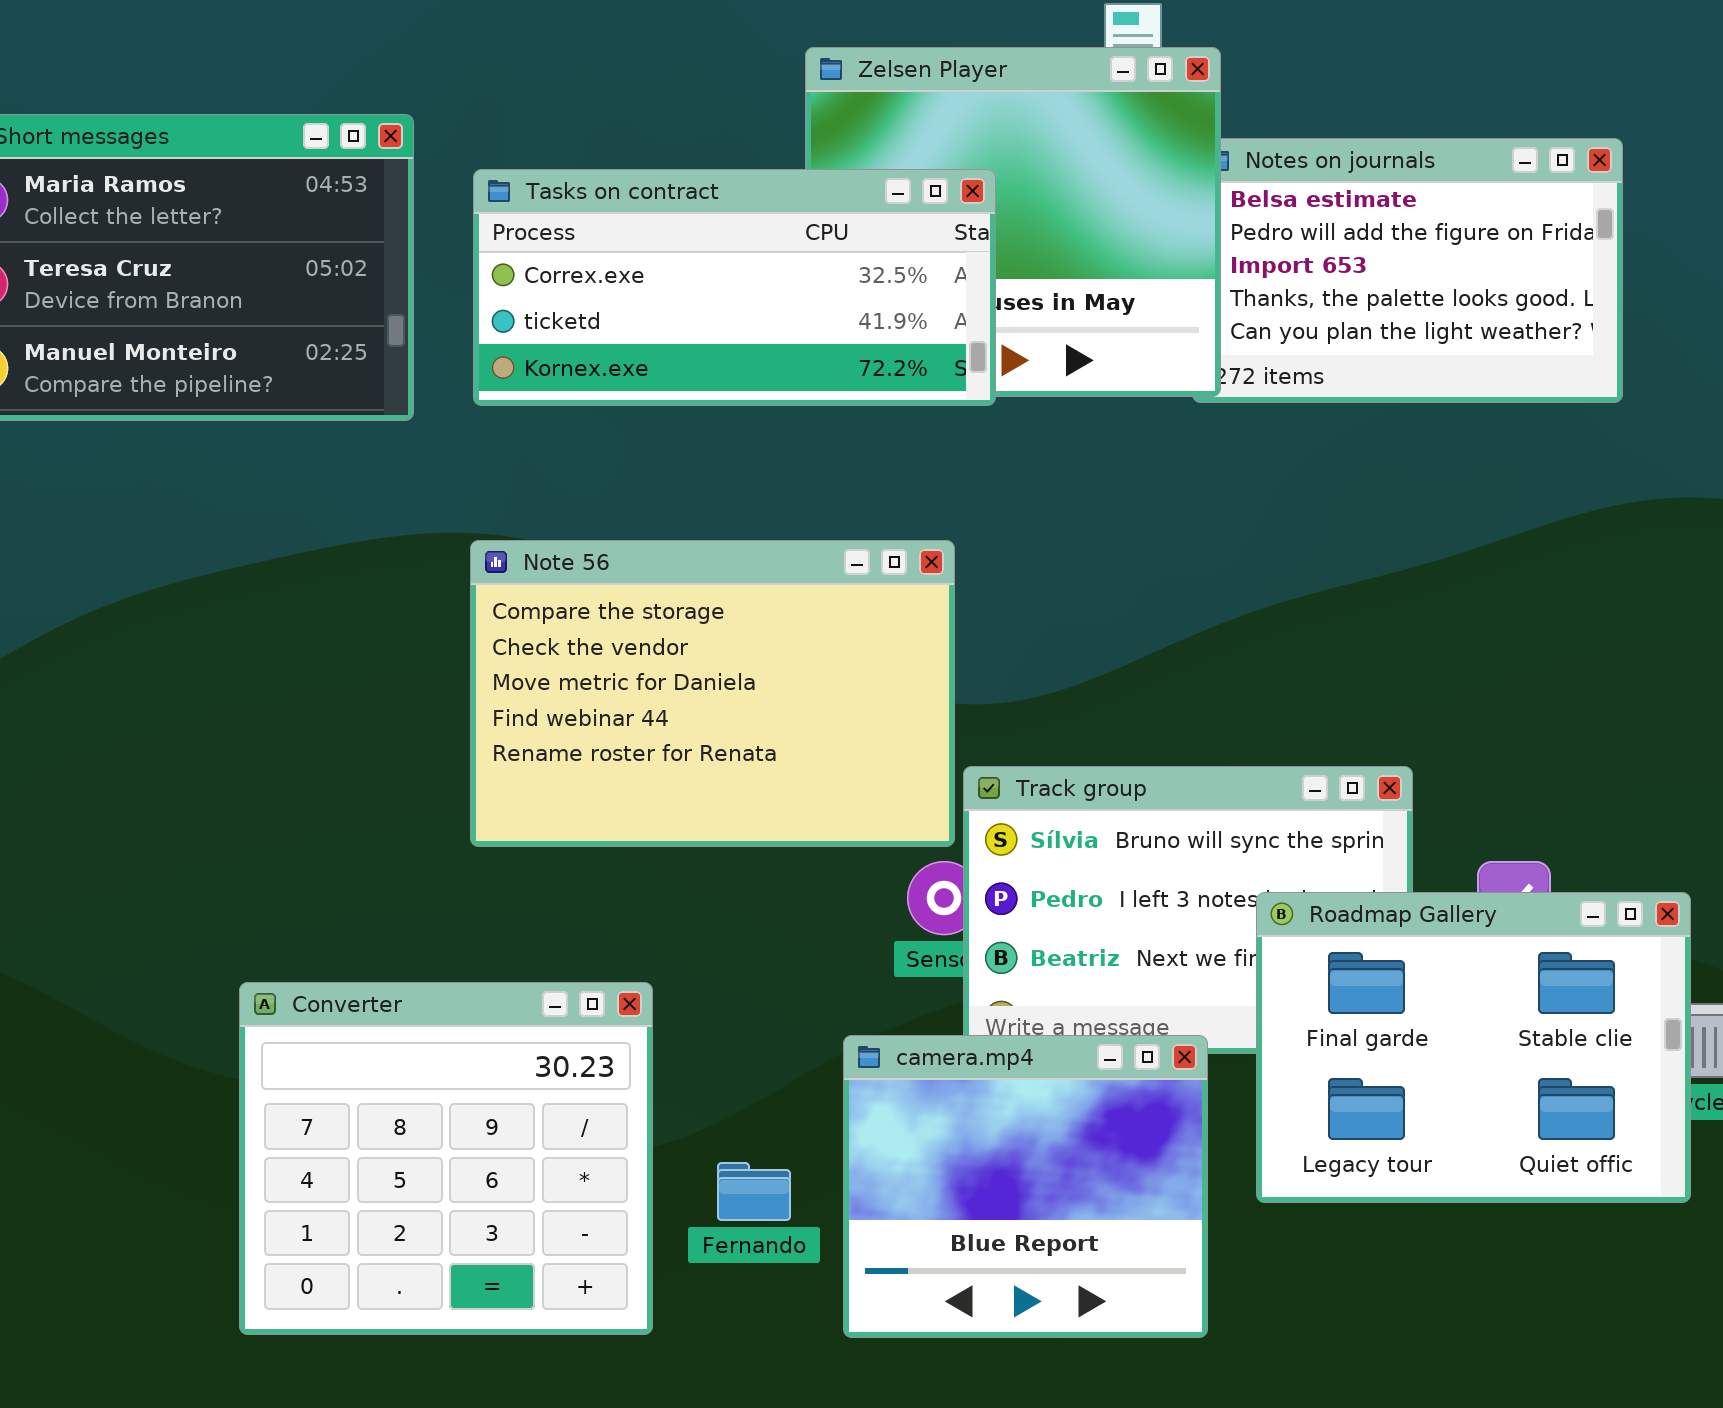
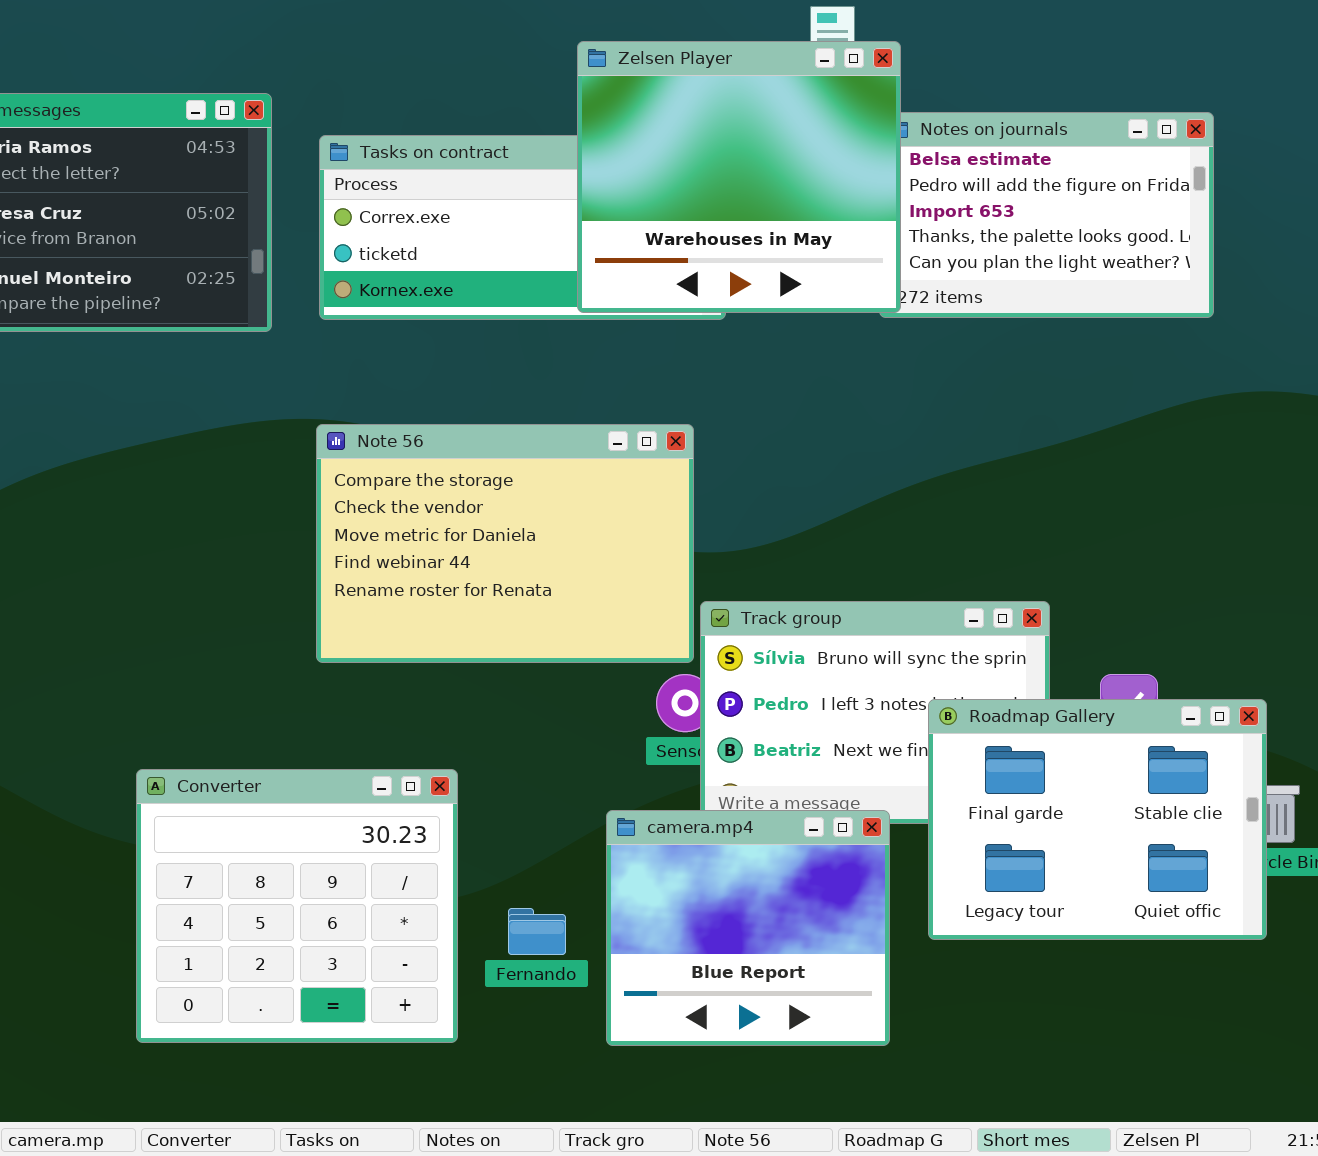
Zelsen Player: [805,47,1221,397] -> [577,41,901,313], raised

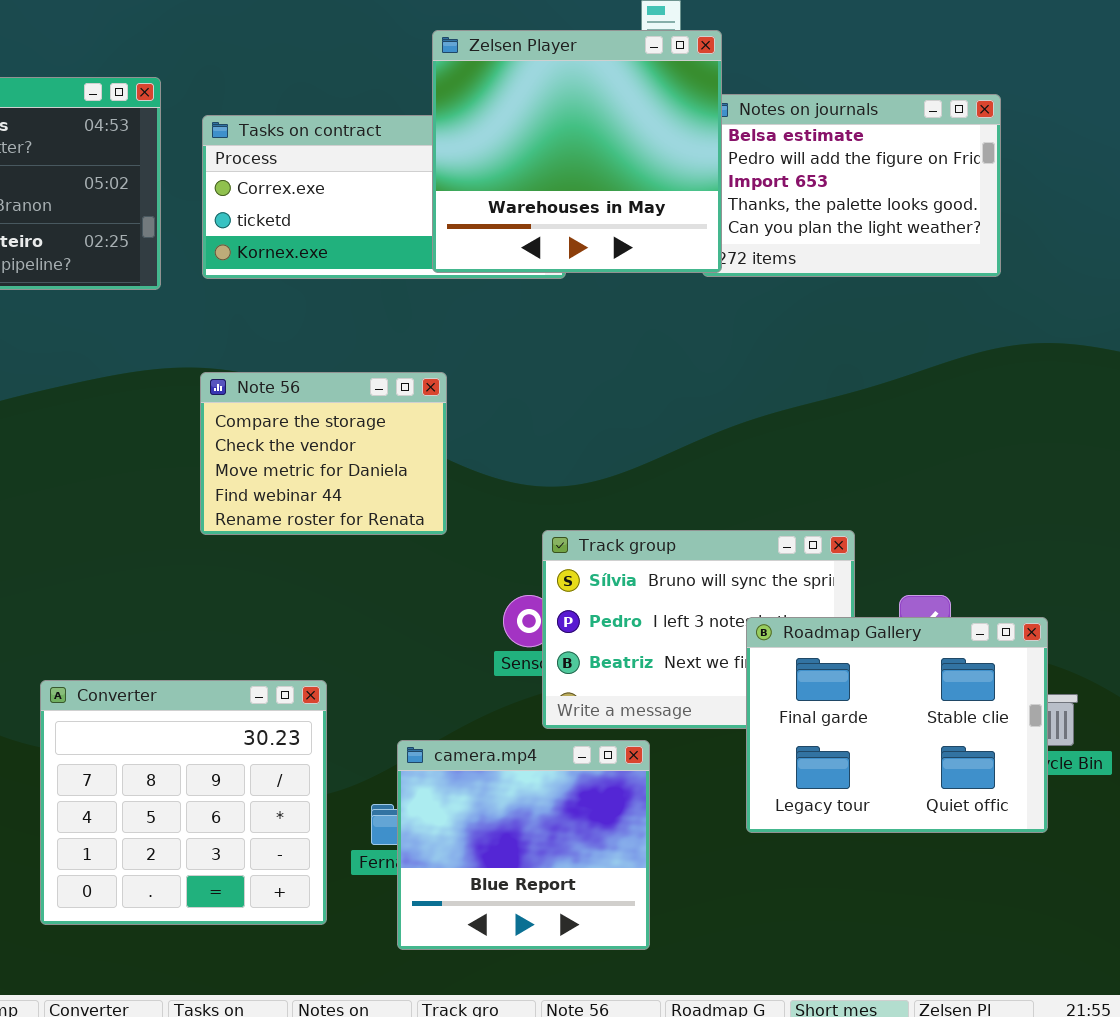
Note 56: [316,424,694,663] -> [200,372,447,535], resized
camera.mp4: [606,810,890,1046] -> [397,740,650,950], moved

